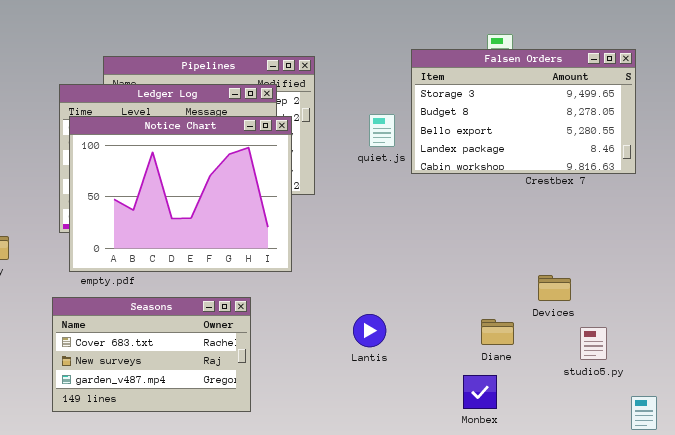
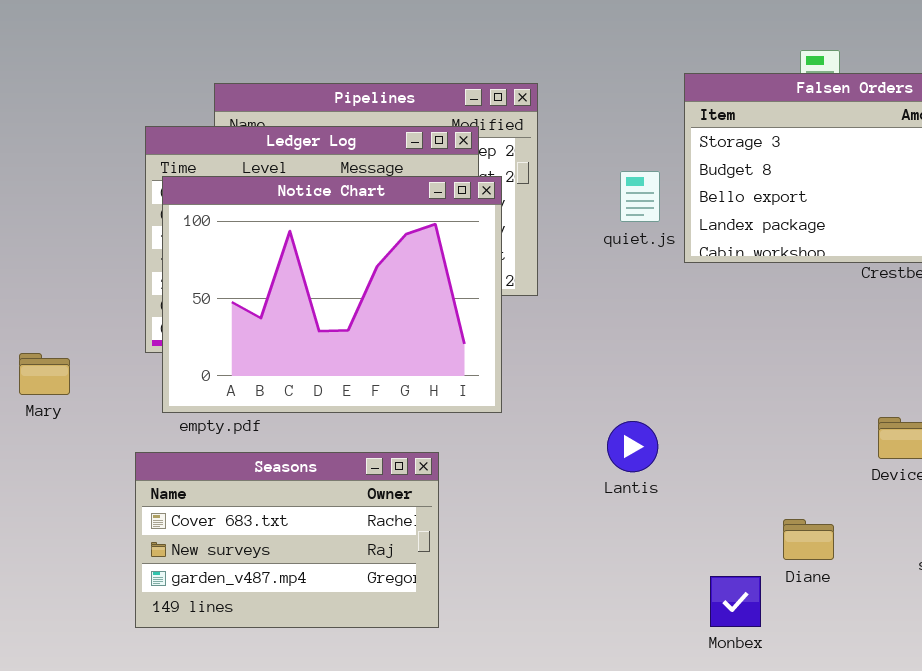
Lantis: [353,314,386,347] -> [607,421,658,472], moved
Diane: [481,319,514,345] -> [783,519,834,560], moved
Monbex: [463,375,497,409] -> [710,576,761,627], moved

